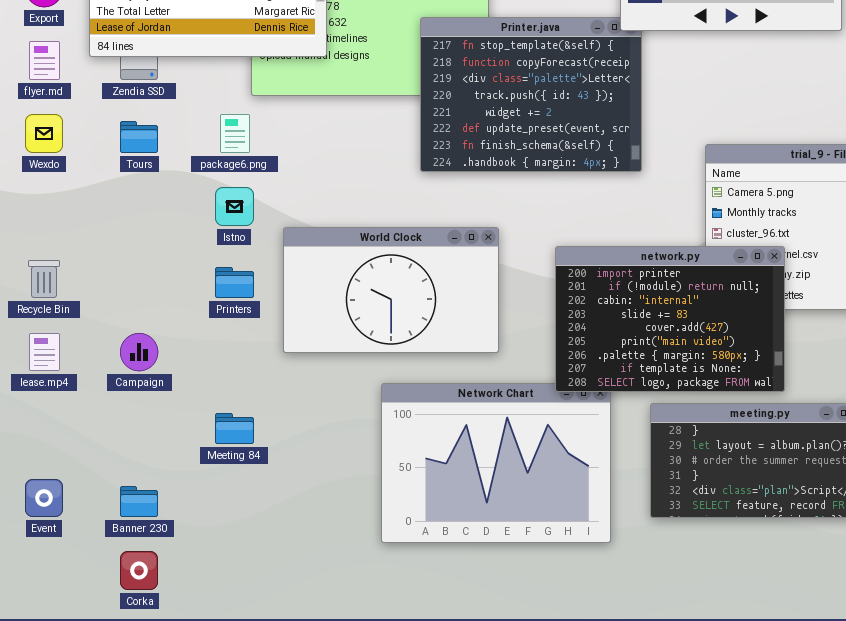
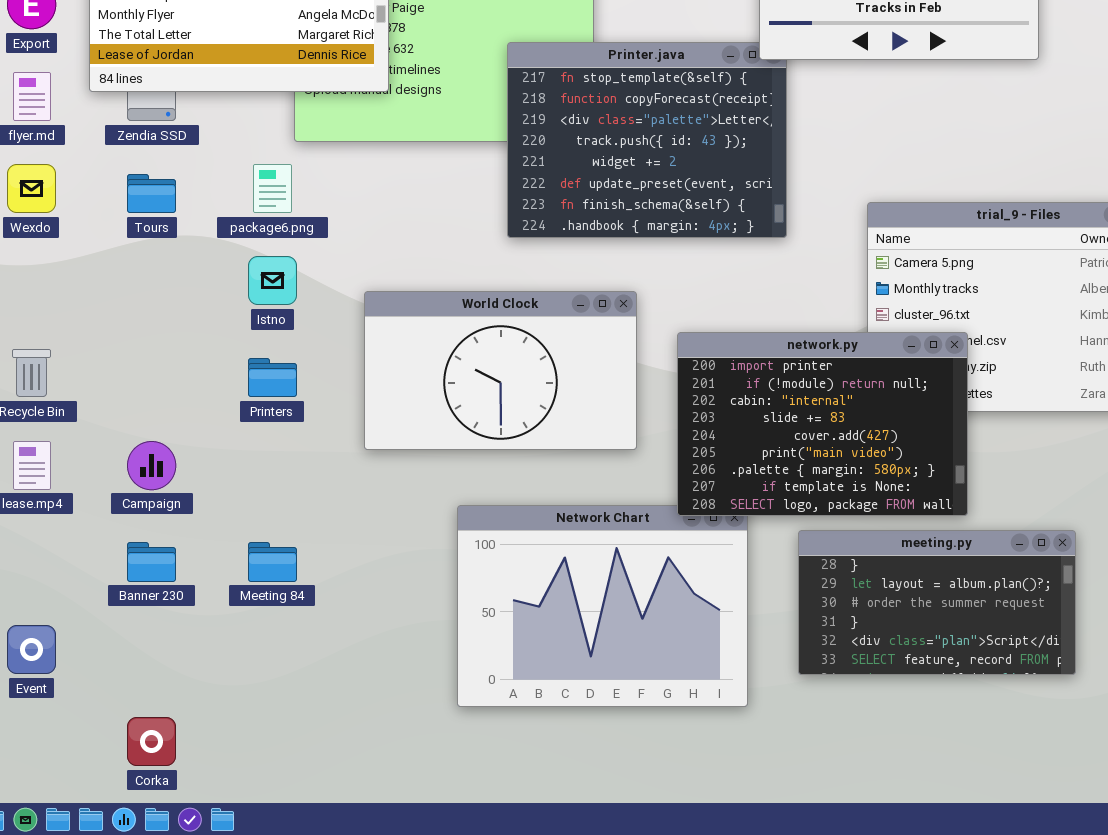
World Clock: [283,227,499,353] -> [364,291,637,450], moved
Banner 230: [120,486,158,517] -> [127,542,176,582], moved

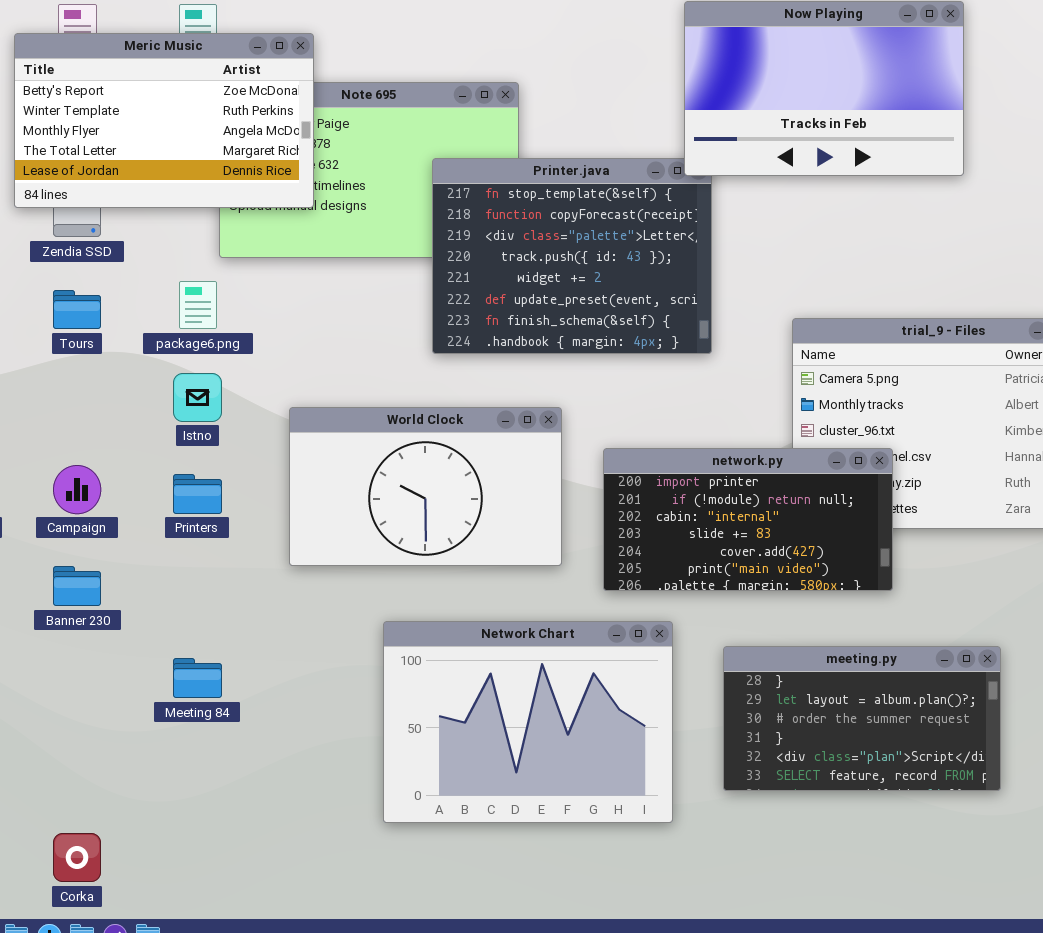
network.py: [677,332,968,516] -> [603,448,893,591], resized
Campaign: [127,441,176,490] -> [53,465,101,514], moved
Banner 230: [127,542,176,582] -> [53,566,101,606], moved

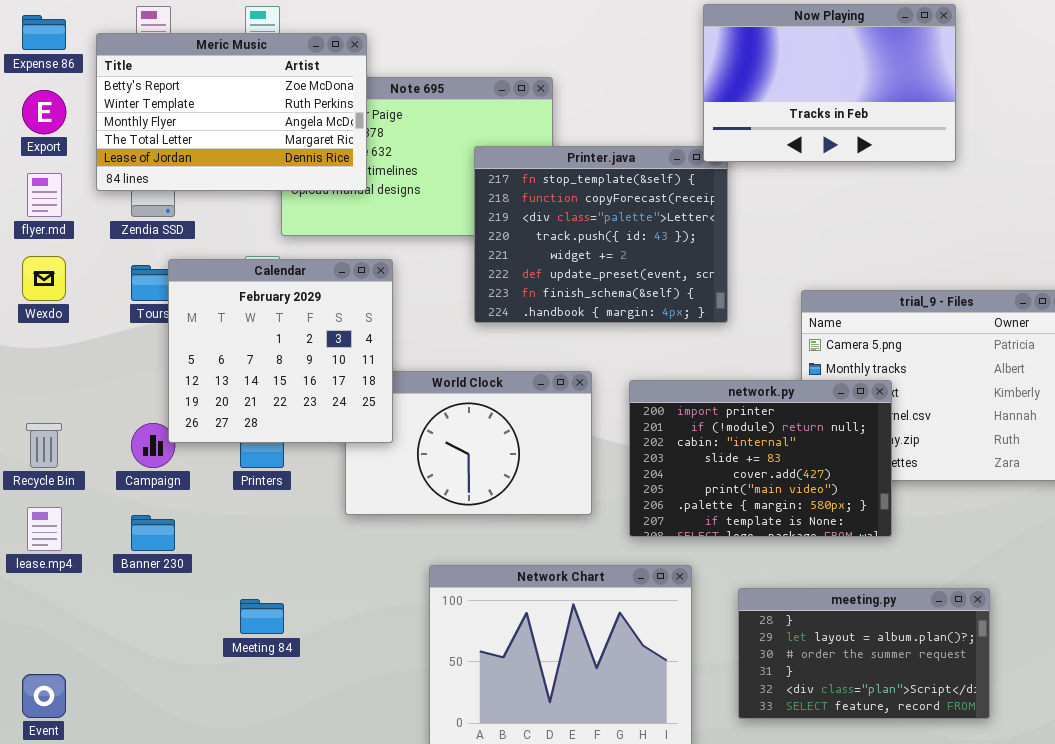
Calendar: none -> [168,259,393,443], opened
network.py: [603,448,893,591] -> [629,380,892,537], resized

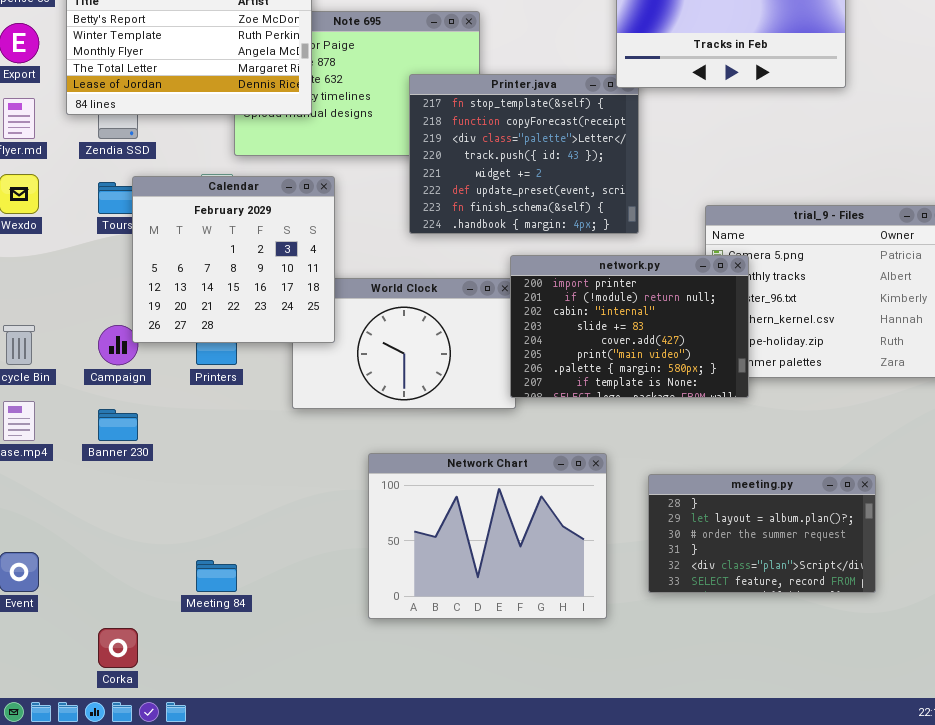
network.py: [629,380,892,537] -> [510,255,749,398], moved
Meeting 84: [240,599,284,634] -> [196,560,237,592], moved

